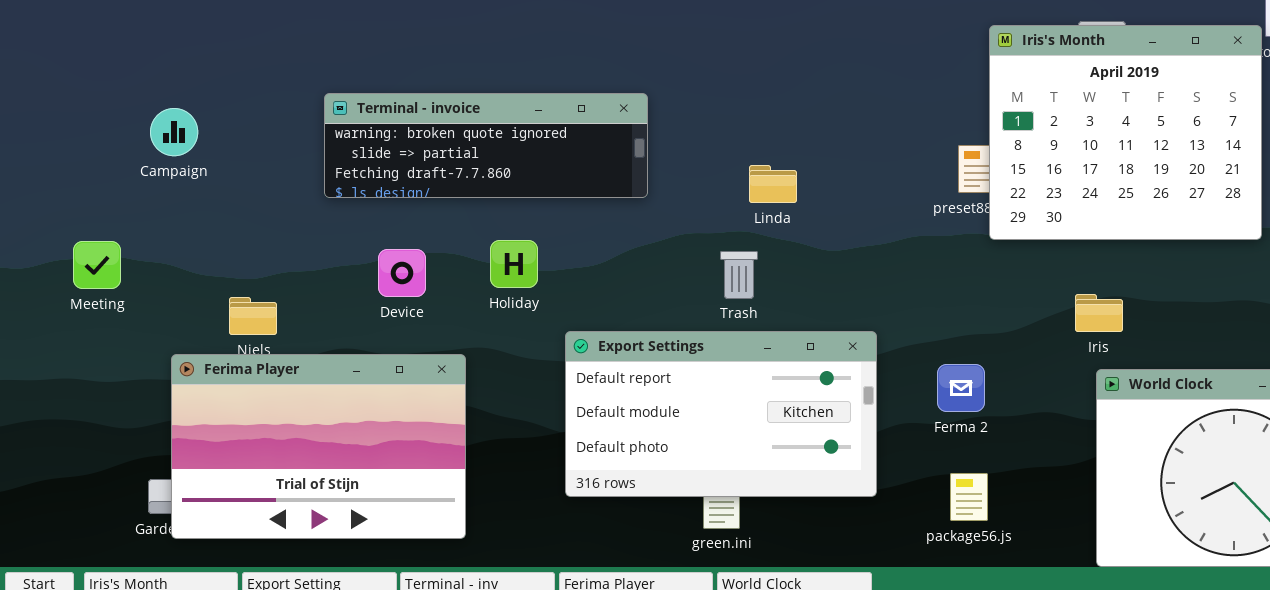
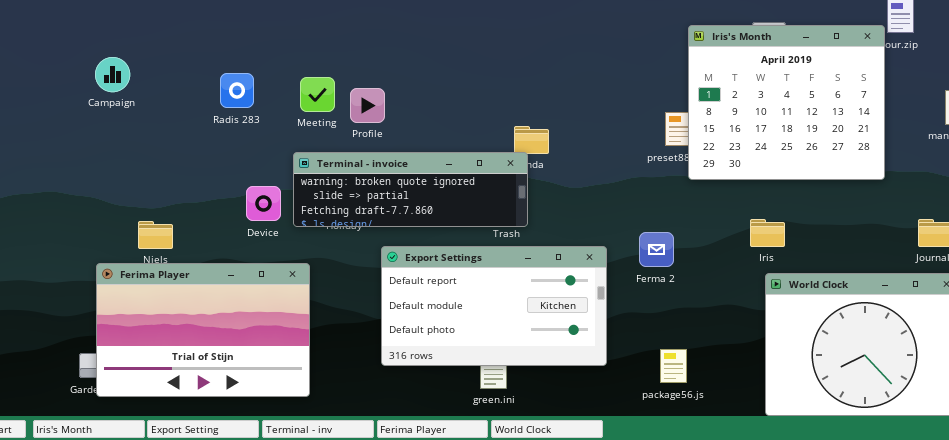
Terminal - invoice: [324,93,648,198] -> [293,152,528,227], moved
Campaign: [150,108,198,156] -> [95,57,130,92], moved
Meeting: [73,241,121,289] -> [300,77,335,112], moved
Ferma 2: [937,364,985,412] -> [639,232,674,267], moved

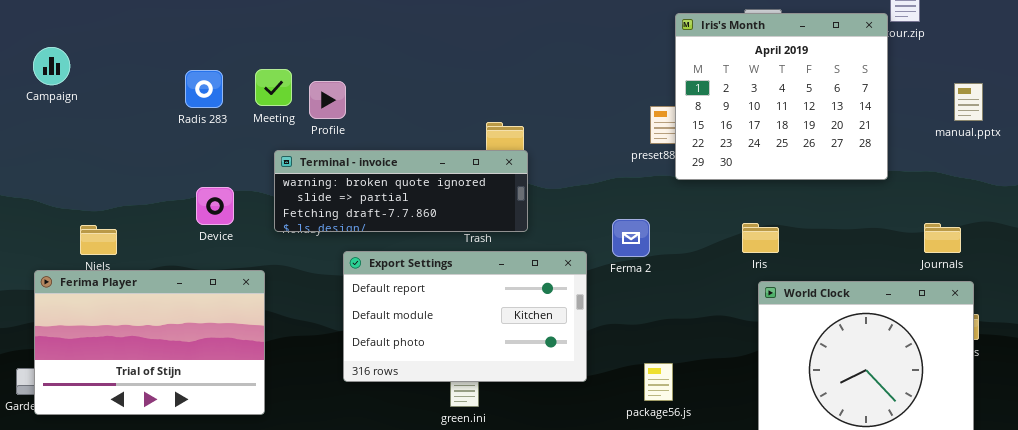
Radis 283: [220,73,254,108] -> [185,70,223,108], moved
Terminal - invoice: [293,152,528,227] -> [274,150,528,232], moved
Ferma 2: [639,232,674,267] -> [612,219,650,257], moved

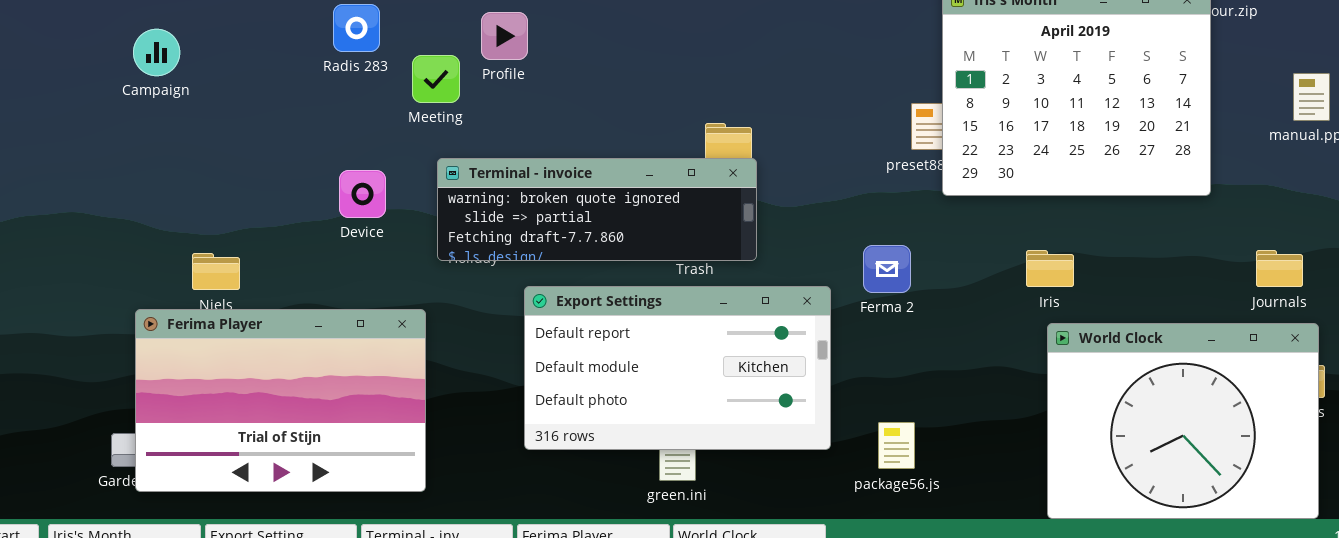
Radis 283: [185,70,223,108] -> [333,4,380,52], moved
Profile: [309,81,346,119] -> [481,12,528,60], moved
Device: [196,187,234,225] -> [339,170,386,218], moved
package56.js: [644,363,673,401] -> [878,422,915,469], moved

